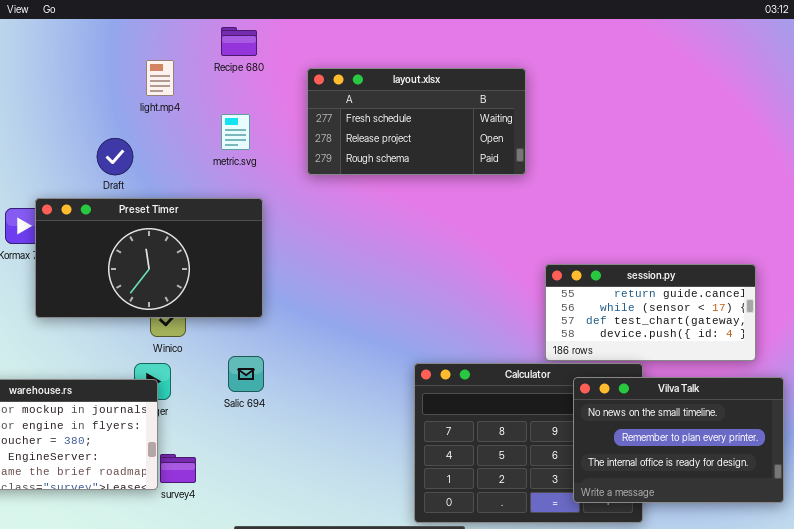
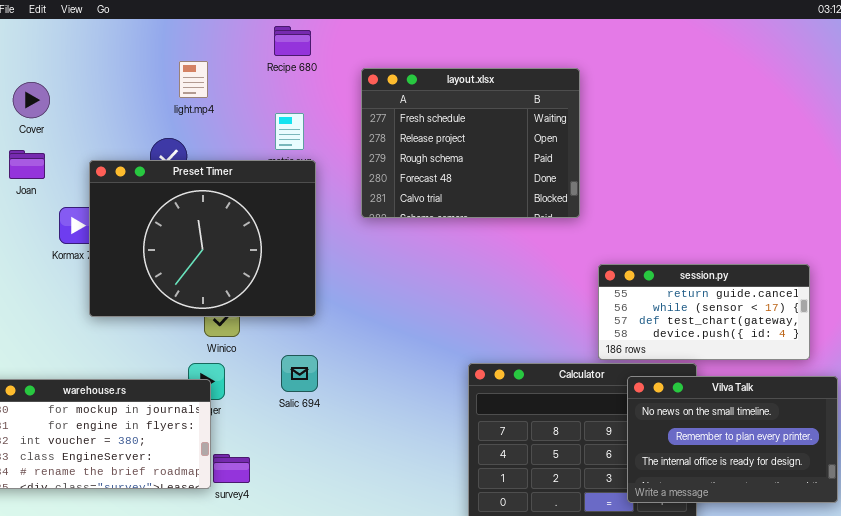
light.mp4: [146,60,174,96] -> [179,61,208,98], moved
layout.xlsx: [307,68,526,175] -> [361,68,580,218], resized
Preset Timer: [35,198,263,318] -> [89,160,316,317], resized

